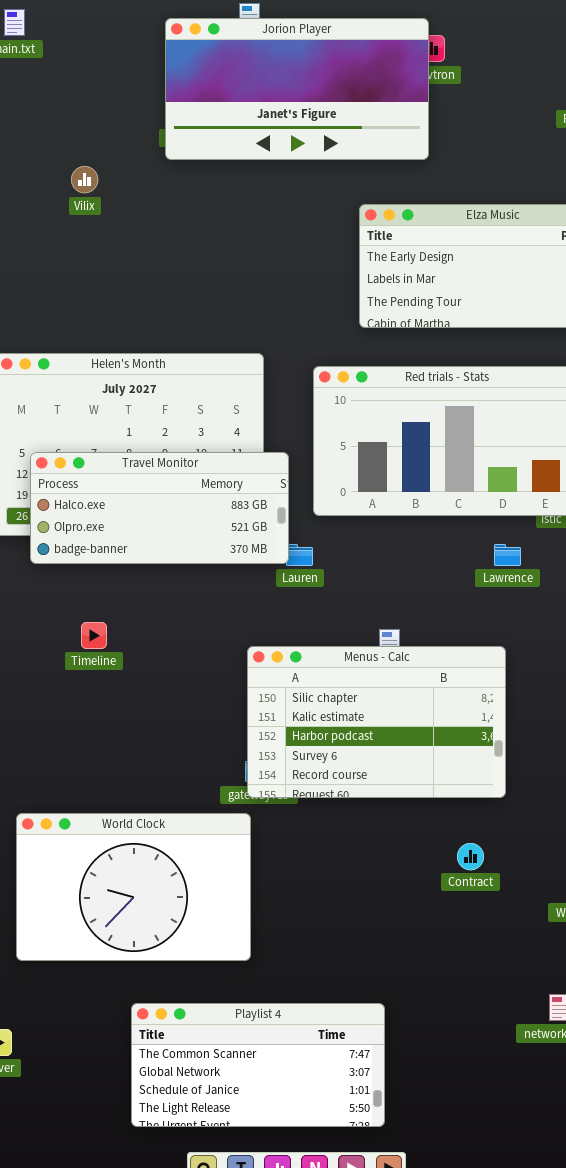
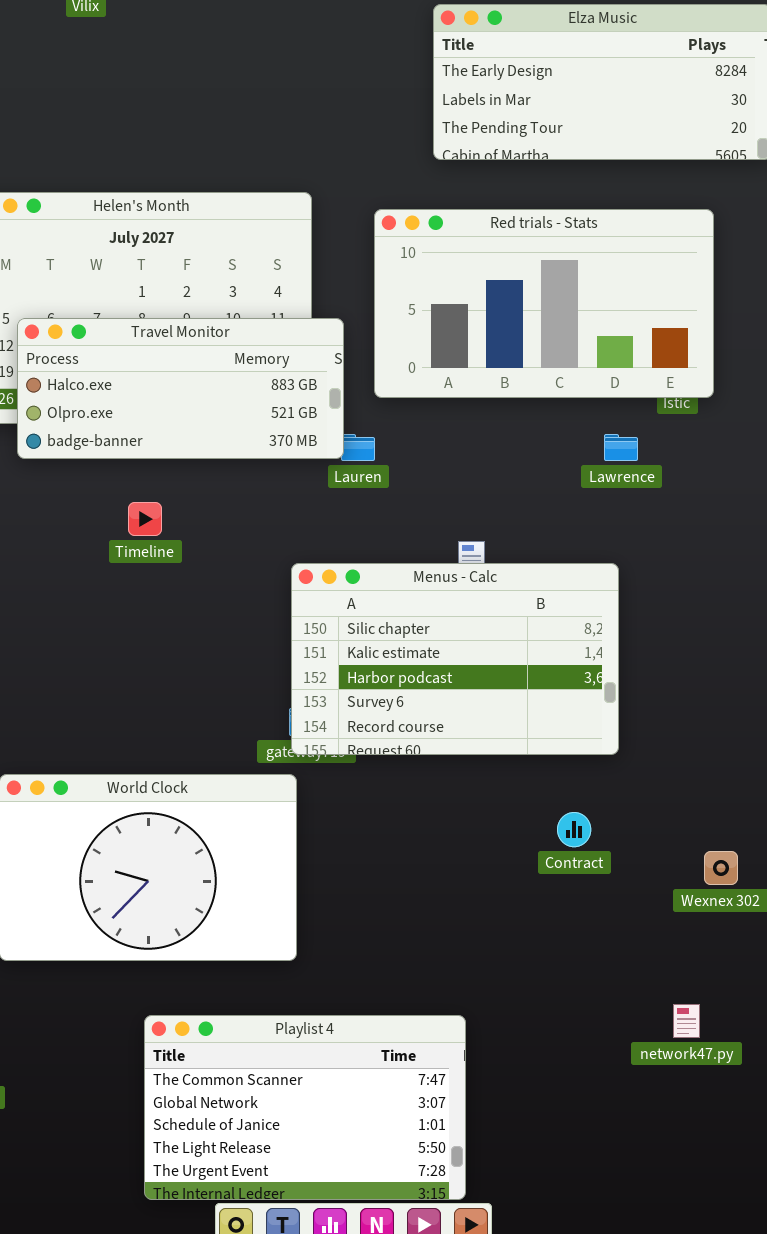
Timeline: [81,622,107,649] -> [128,502,162,536], moved
Playlist 4: [131,1003,385,1127] -> [144,1015,466,1200], resized

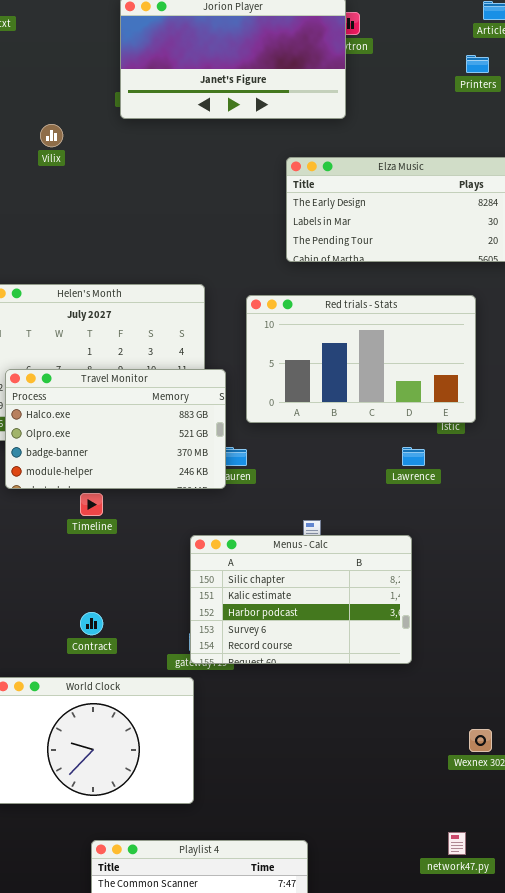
Travel Monitor: [17,318,344,459] -> [5,369,226,489], resized
Contract: [557,812,591,847] -> [80,612,103,635], moved

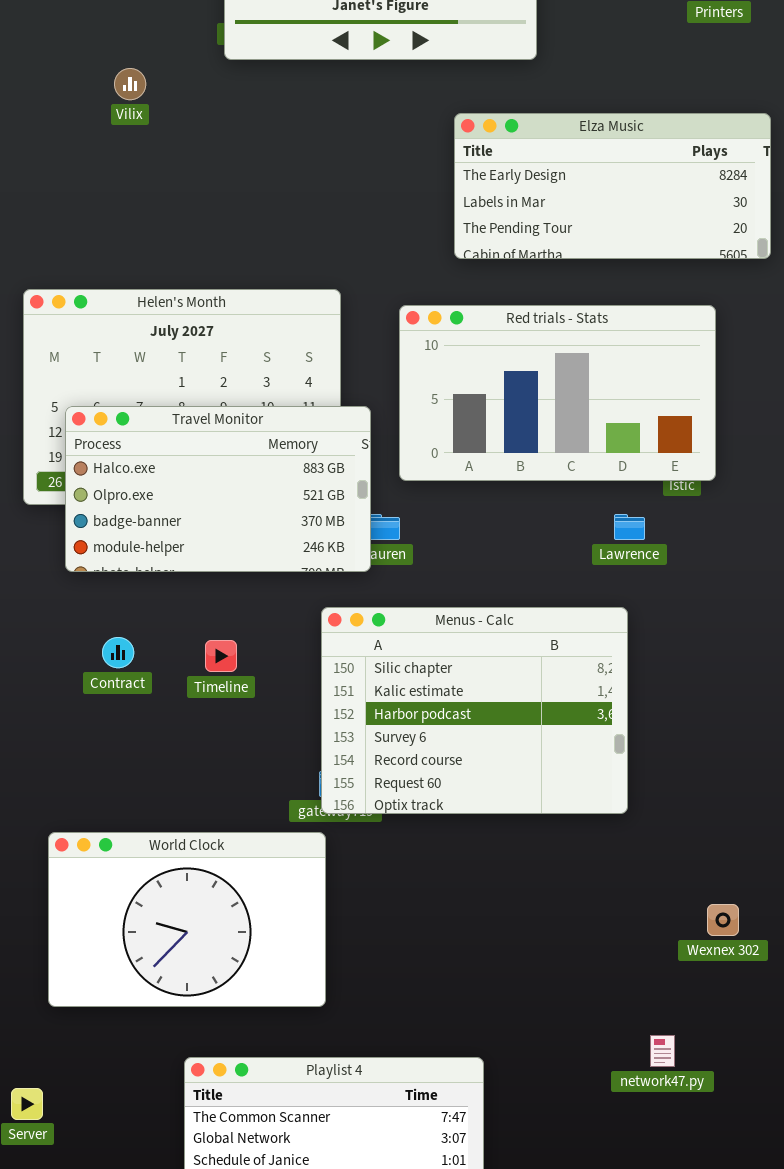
Timeline: [80,493,103,516] -> [205,640,237,672], moved
Menus - Calc: [190,535,412,664] -> [321,607,628,814], resized
Contract: [80,612,103,635] -> [102,637,134,668], moved
network47.py: [448,832,466,855] -> [650,1035,675,1067], moved

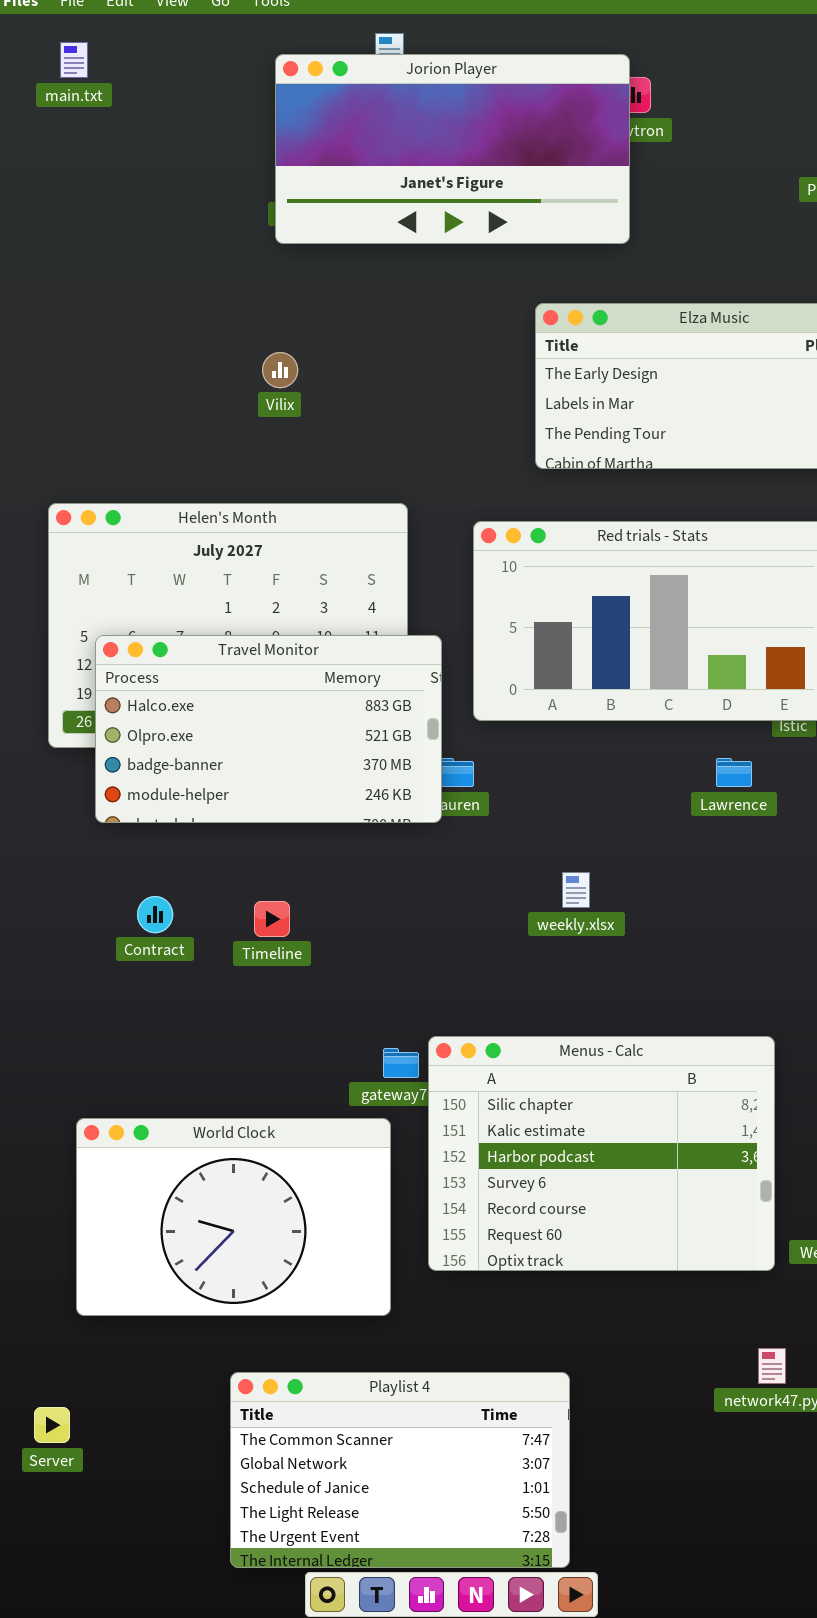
Vilix: [114,68,146,100] -> [262,352,298,388], moved
Menus - Calc: [321,607,628,814] -> [428,1036,775,1271], moved

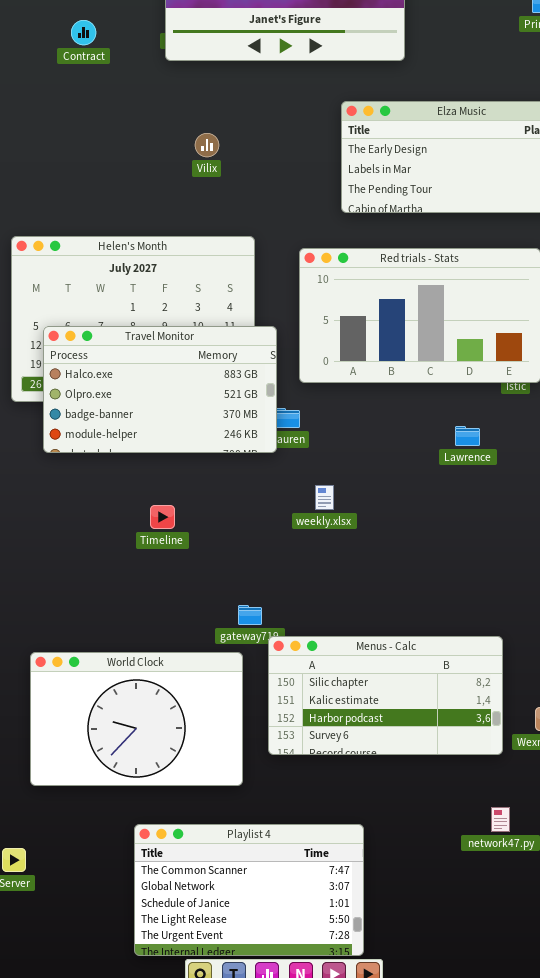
Vilix: [262,352,298,388] -> [195,133,219,157], moved
Lawrence: [716,758,752,787] -> [455,426,480,446], moved
weekly.xlsx: [562,872,590,908] -> [315,485,334,510], moved
Contract: [137,896,173,933] -> [71,20,96,45], moved
Menus - Calc: [428,1036,775,1271] -> [268,636,503,755], resized

